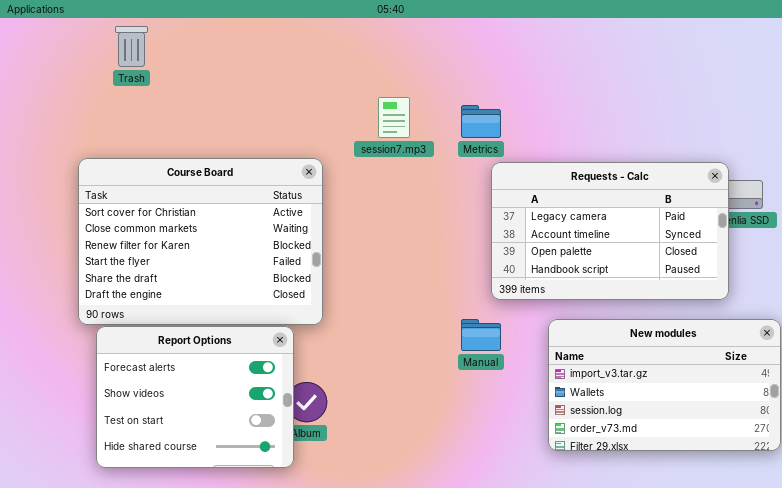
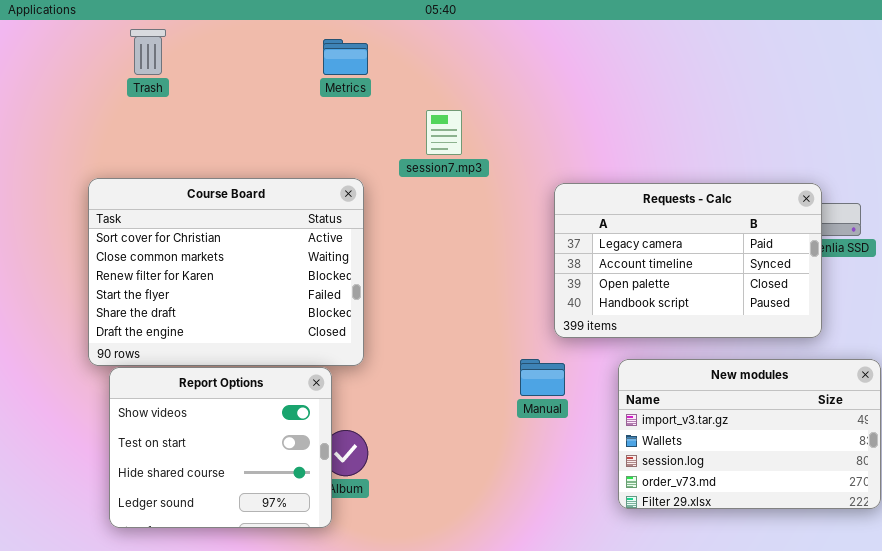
Metrics: [461,105,501,138] -> [323,39,368,75], moved
Report Options: [96,326,294,468] -> [109,367,332,528], scrolled down 1 row

